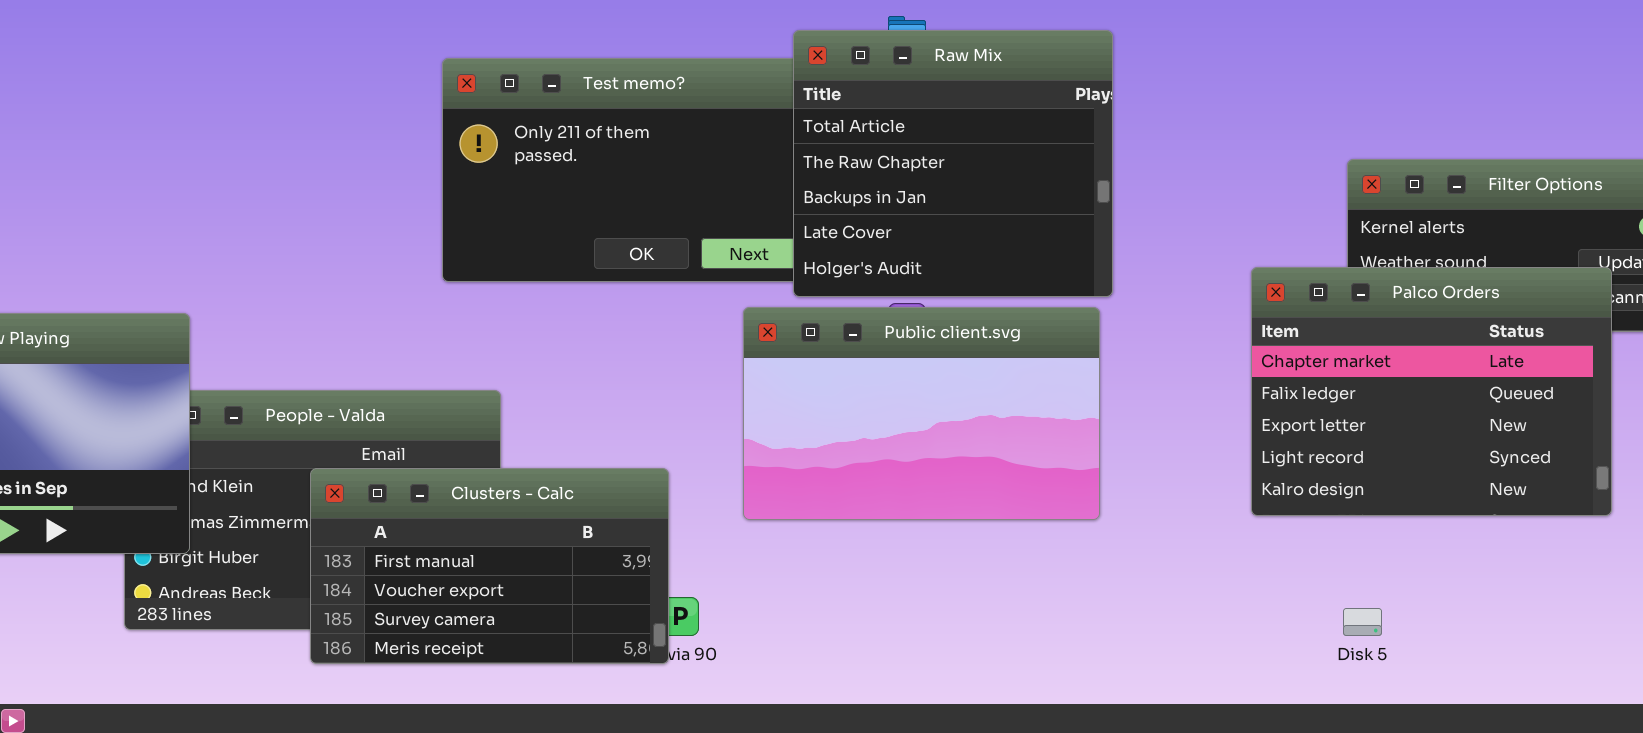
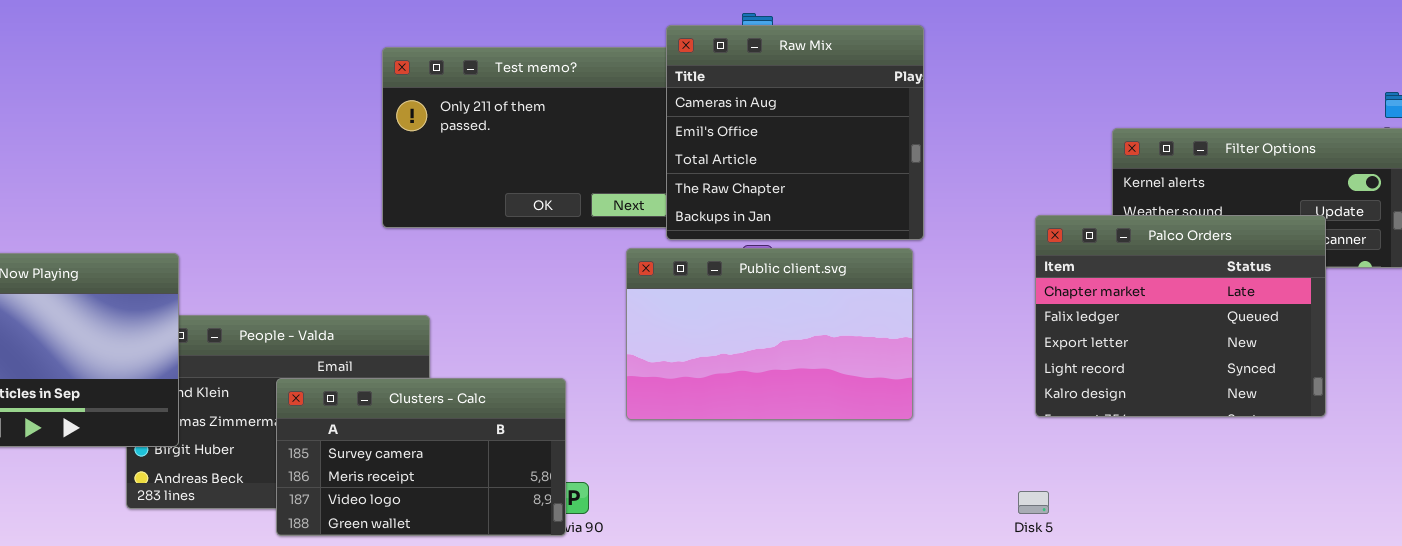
Raw Mix: [793,30,1113,297] -> [666,25,924,240], scrolled up 2 rows
Clusters - Calc: [310,468,669,664] -> [276,378,566,536], scrolled down 2 rows
Disk 5: [1343,608,1382,636] -> [1018,491,1049,514], moved

